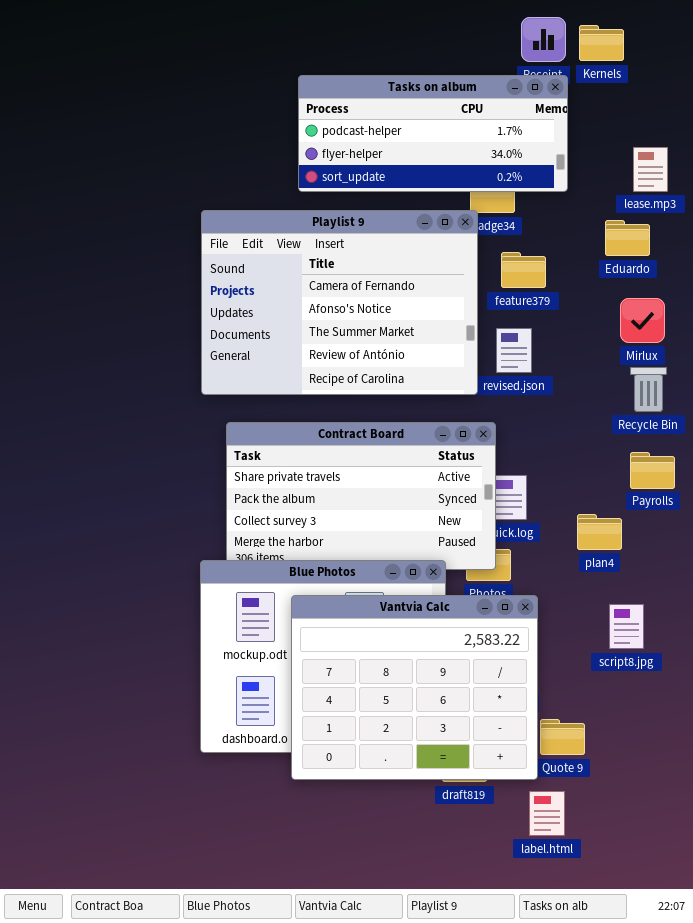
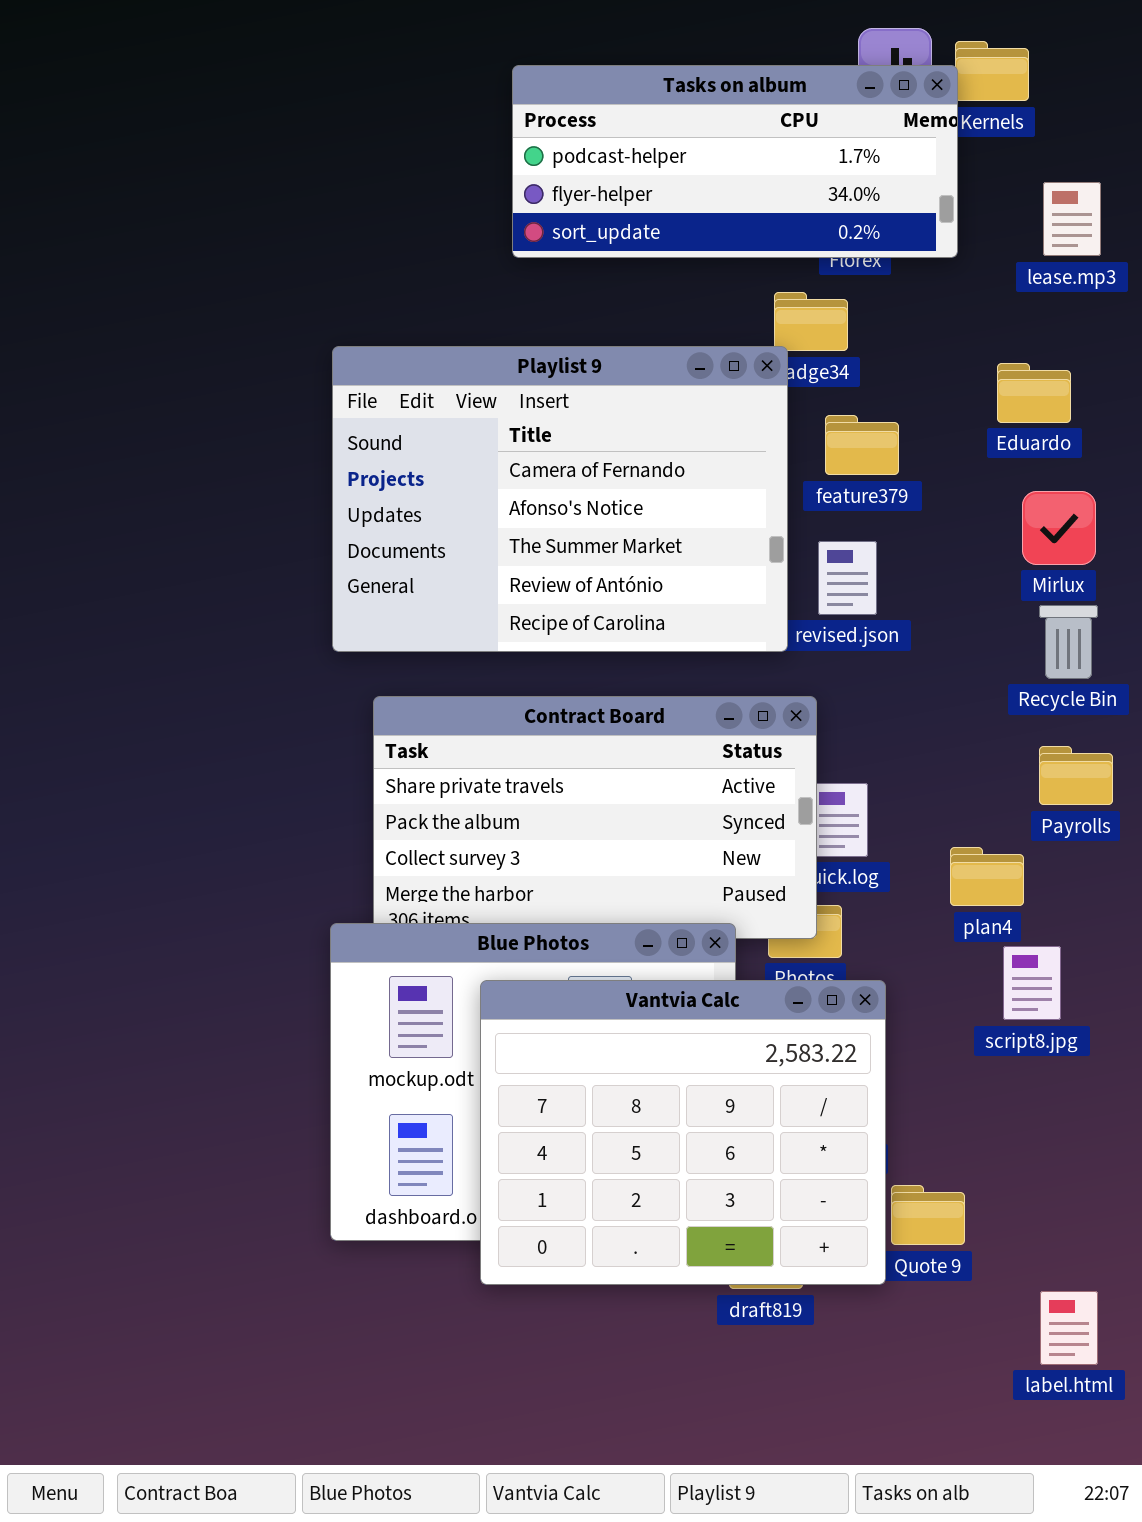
Tasks on album: [298,75,568,192] -> [512,65,958,258], moved
lease.mp3: [633,147,668,192] -> [1043,182,1101,256], moved
script8.jpg: [609,604,644,649] -> [1003,946,1061,1020], moved
label.html: [529,791,565,836] -> [1040,1291,1098,1365], moved

